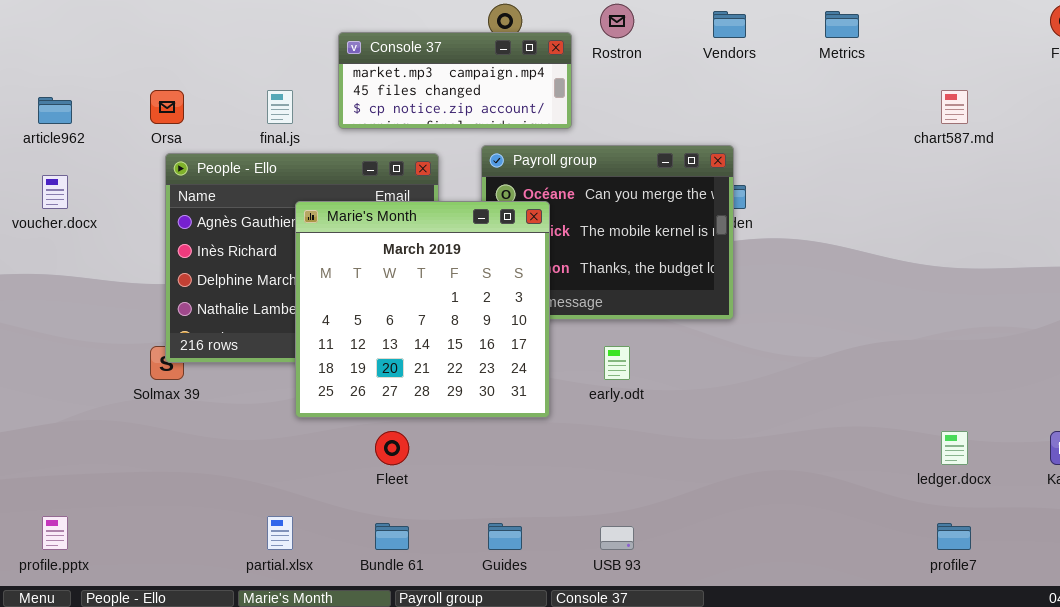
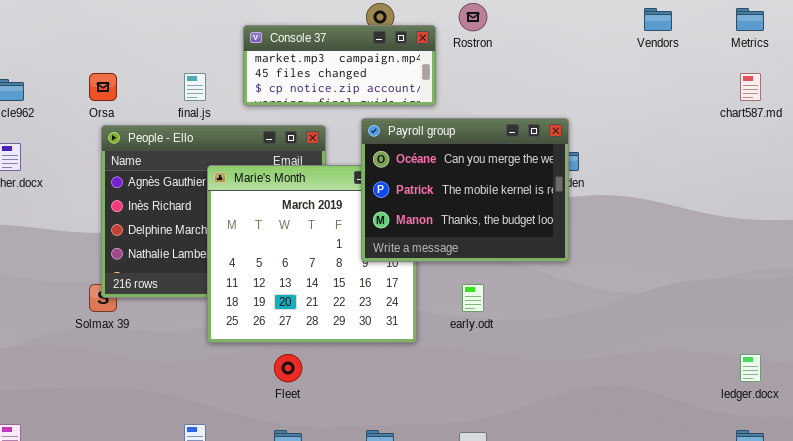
Vendors: [713,11,746,38] -> [644,8,672,31], moved
Metrics: [825,11,859,38] -> [736,8,764,31], moved
Payroll group: [481,145,734,320] -> [361,118,569,262], raised

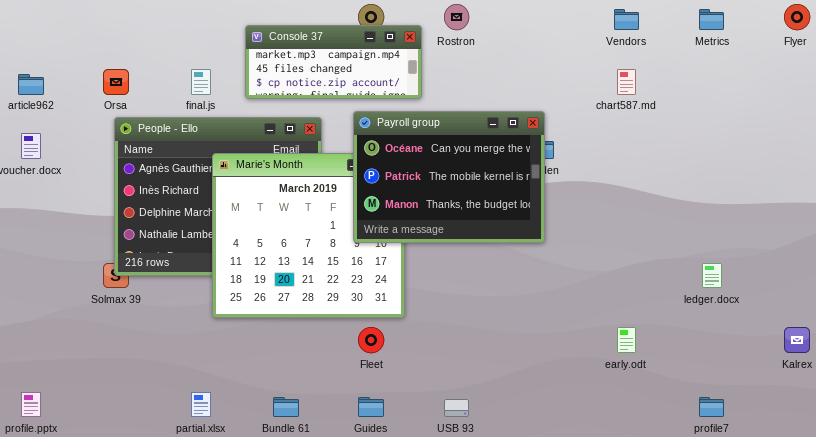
chart587.md: [740,73,761,101] -> [617,69,636,95], moved
early.odt: [462,284,484,312] -> [617,327,636,353], moved
Fleet: [274,354,302,382] -> [358,327,384,353], moved
ledger.docx: [740,354,761,382] -> [702,263,722,288], moved

